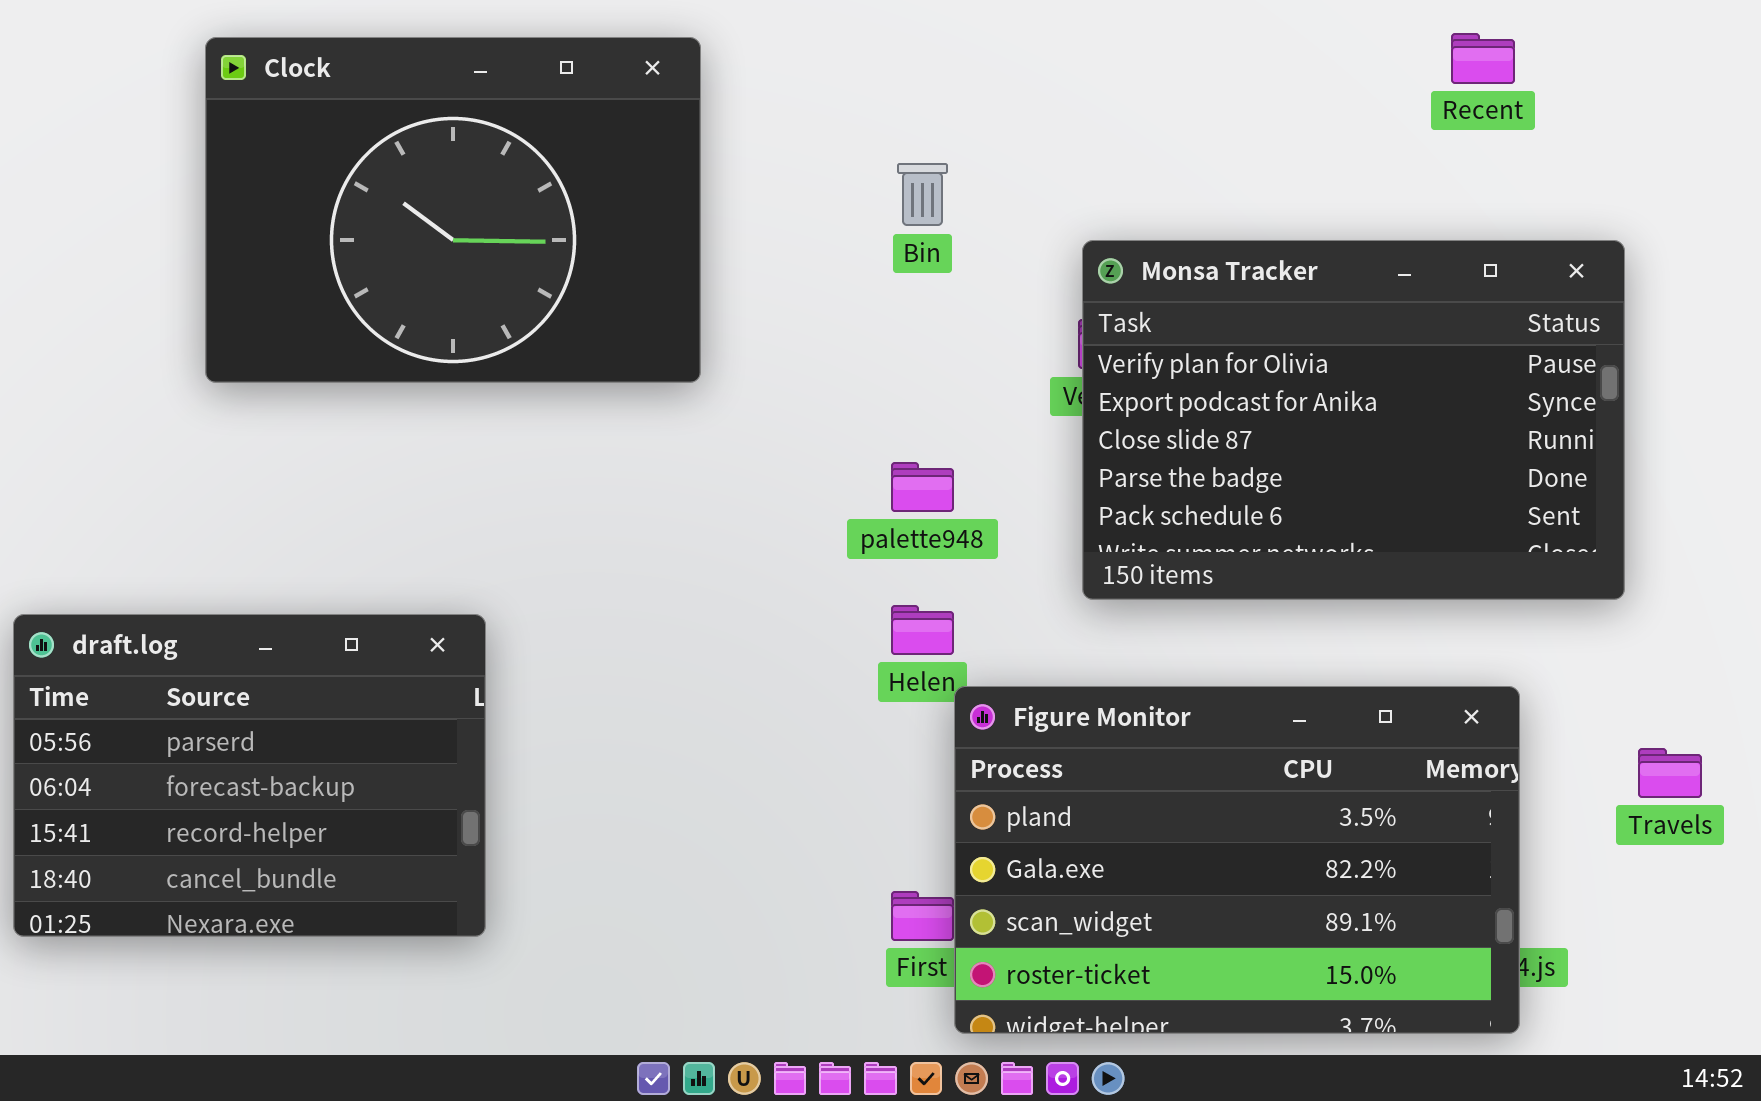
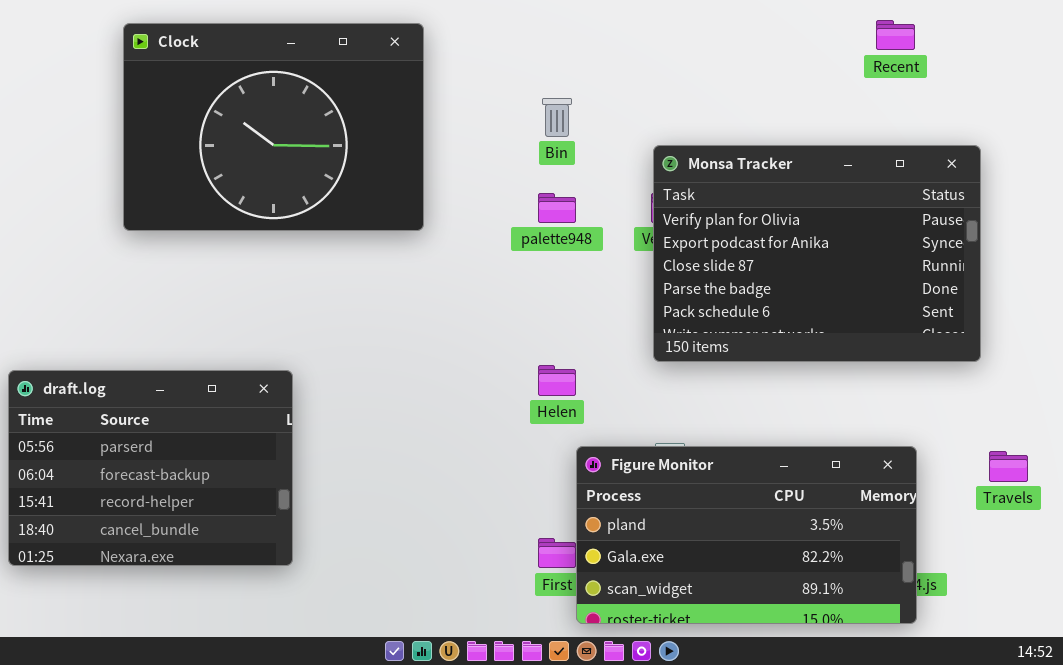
palette948: [891,462,954,512] -> [538,193,576,223], moved
Figure Monitor: [954,686,1520,1034] -> [576,446,917,624], resized

